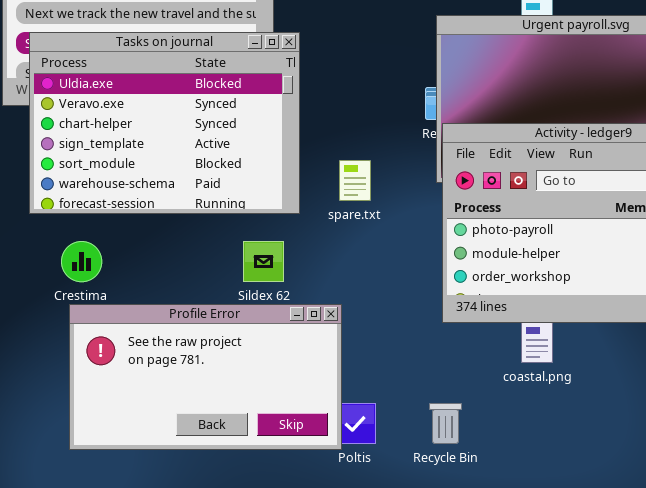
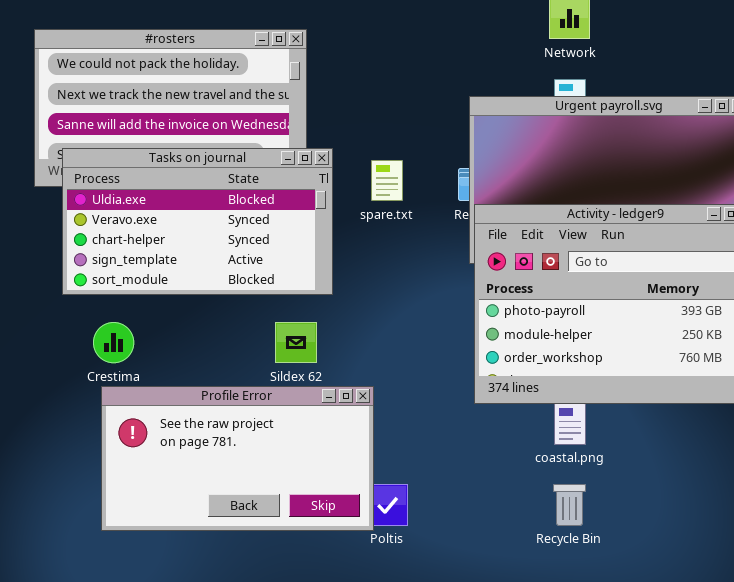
Tasks on journal: [29,32,300,214] -> [62,148,333,295], resized
spare.txt: [339,160,371,201] -> [371,160,403,201], moved
Recycle Bin: [429,403,462,444] -> [553,484,586,526], moved

